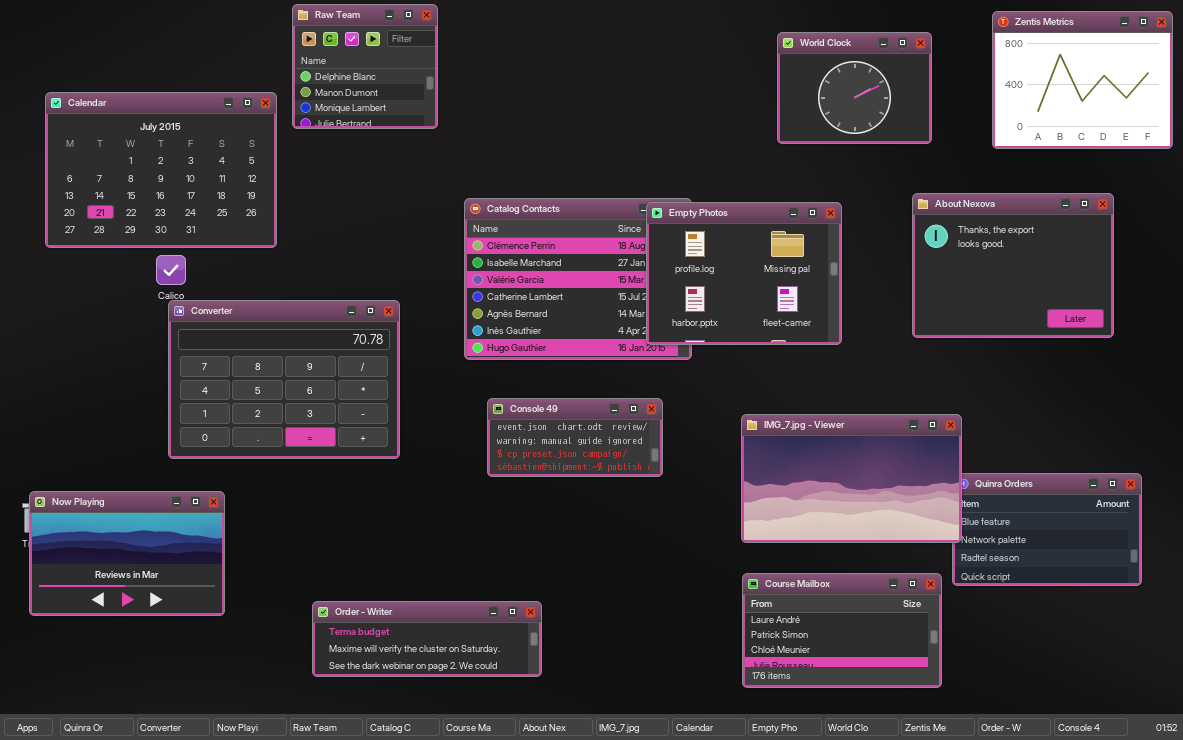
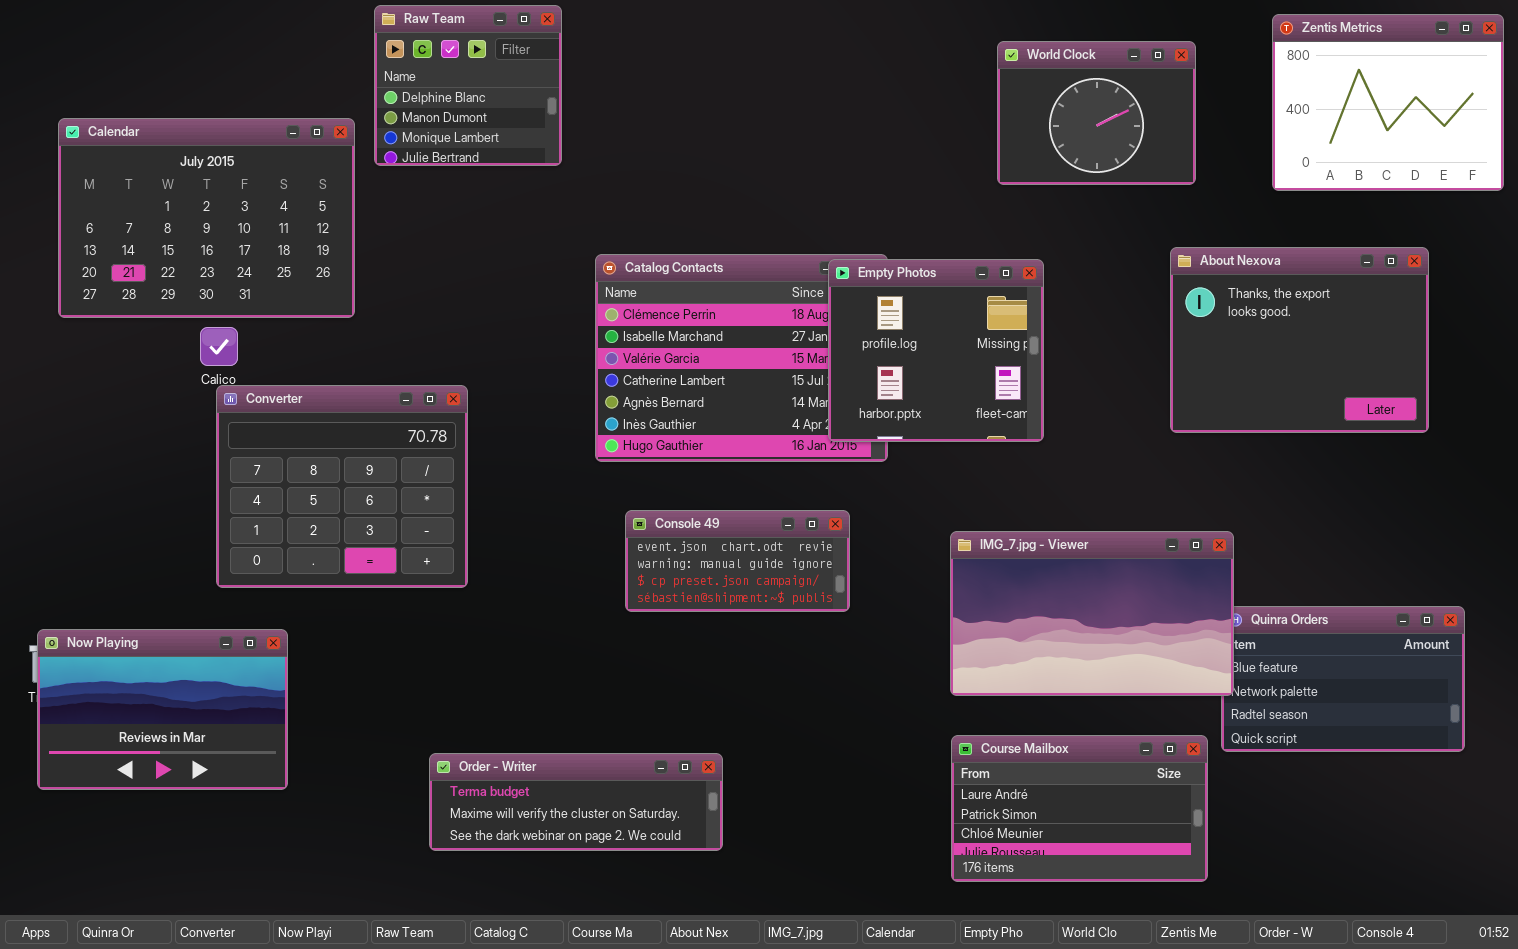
Empty Photos: [646,202,842,345] -> [828,259,1044,442], resized
Converter: [168,300,400,459] -> [216,385,468,588], resized
Order - Writer: [312,601,542,677] -> [429,753,723,851], moved

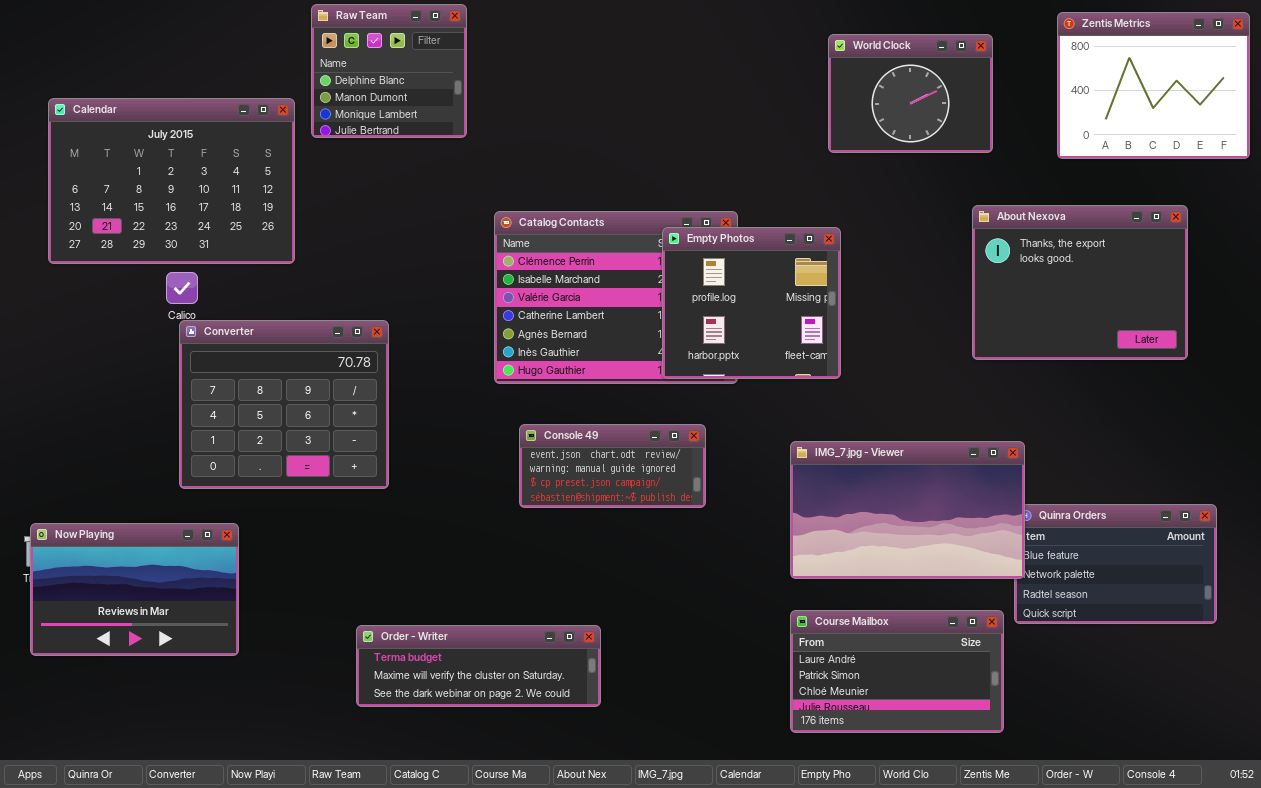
Empty Photos: [828,259,1044,442] -> [662,227,841,379], moved

